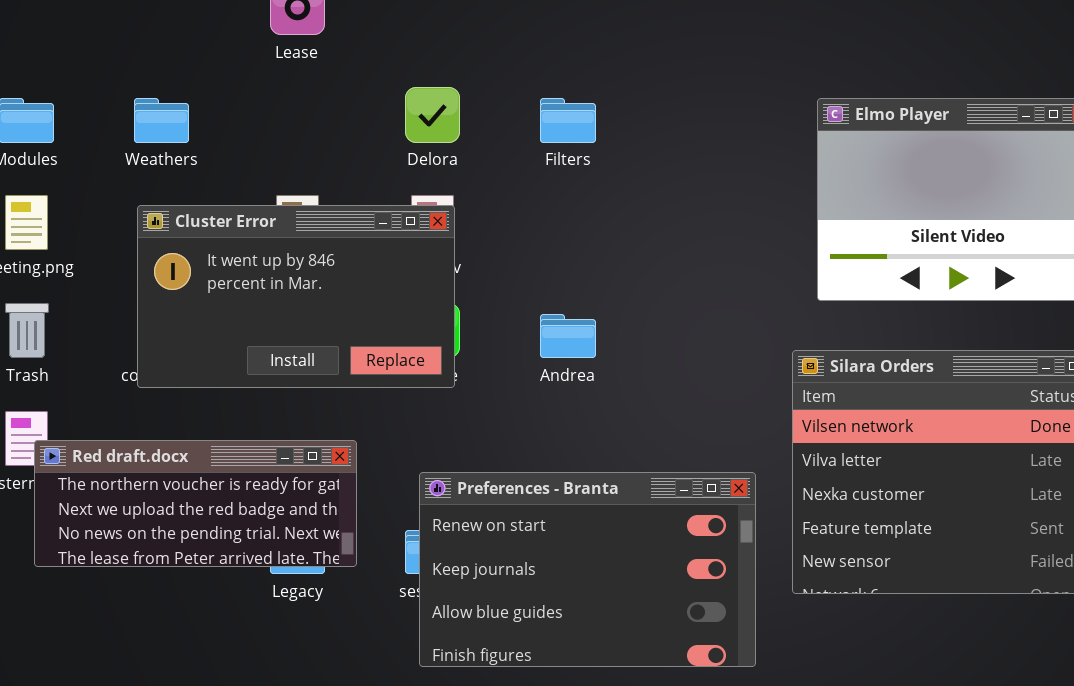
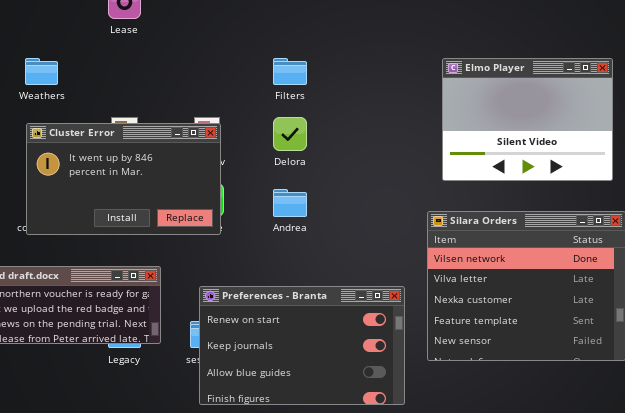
Delora: [405,87,460,143] -> [273,117,307,151], moved

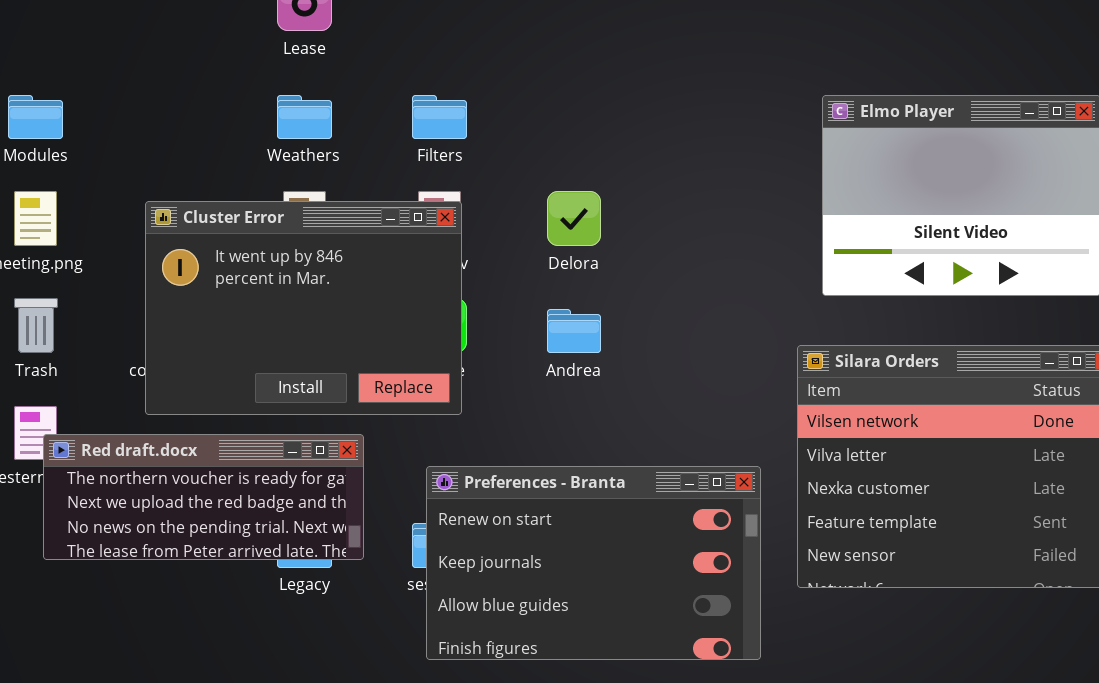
Weathers: [25,58,58,85] -> [277,95,332,139], moved
Filters: [273,58,307,85] -> [412,95,467,139], moved
Cluster Error: [26,123,221,235] -> [145,201,462,415], resized

